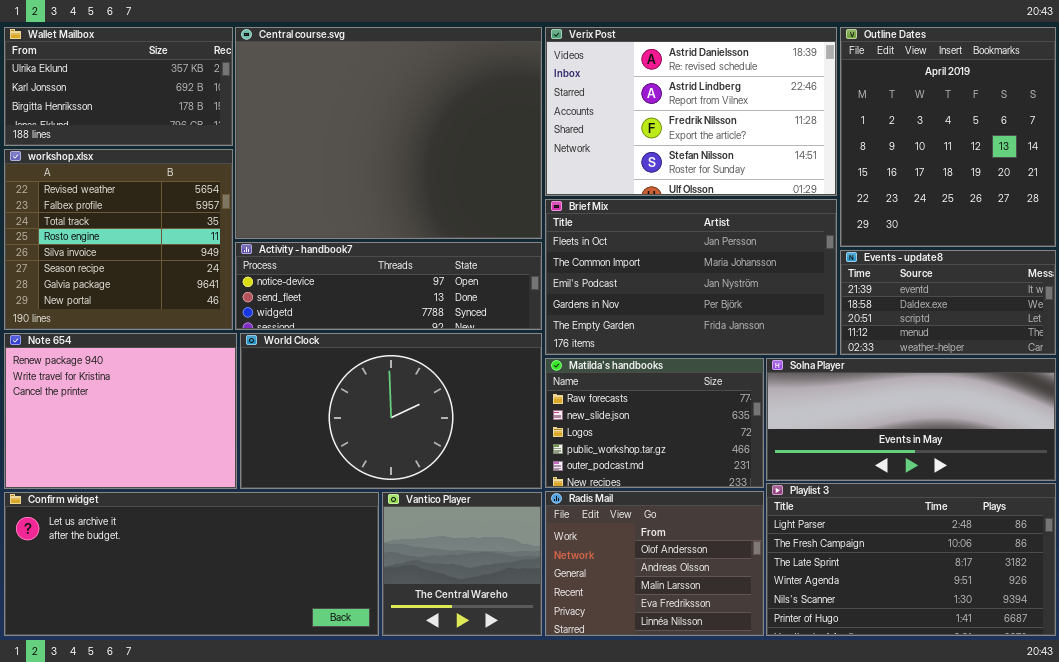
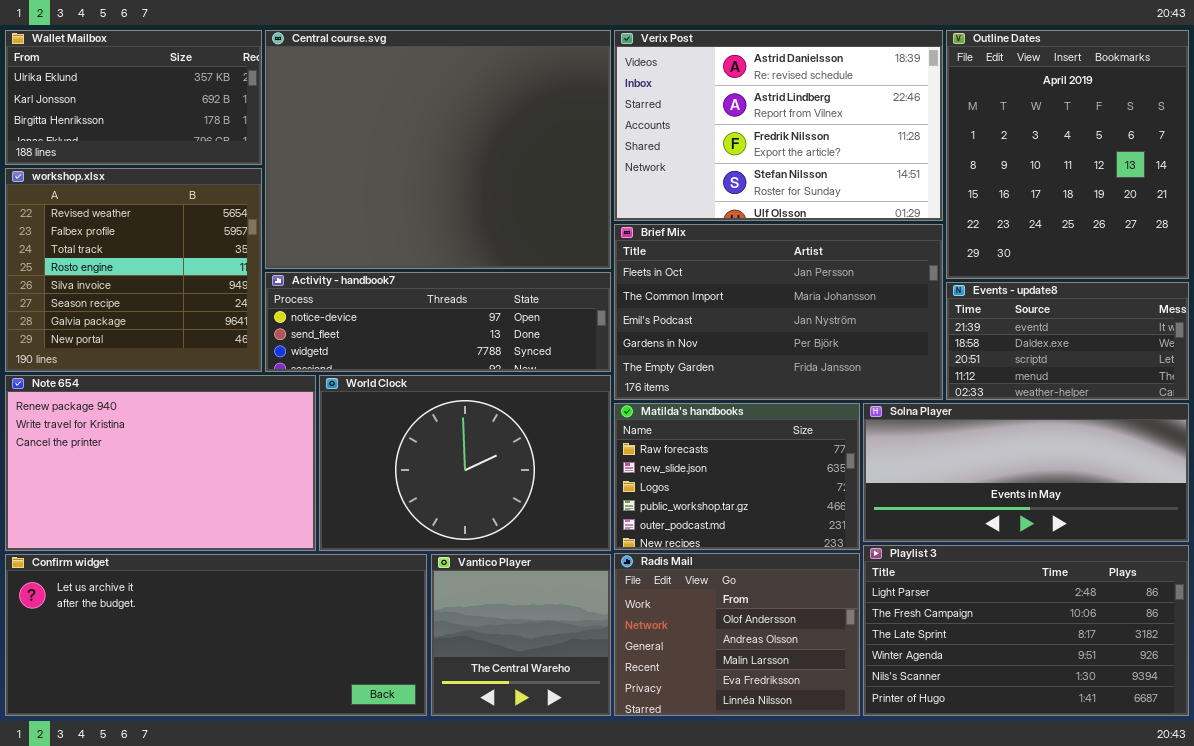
Note 654: [4,333,237,489] -> [5,375,316,551], resized
World Clock: [240,333,542,489] -> [319,375,611,551], resized

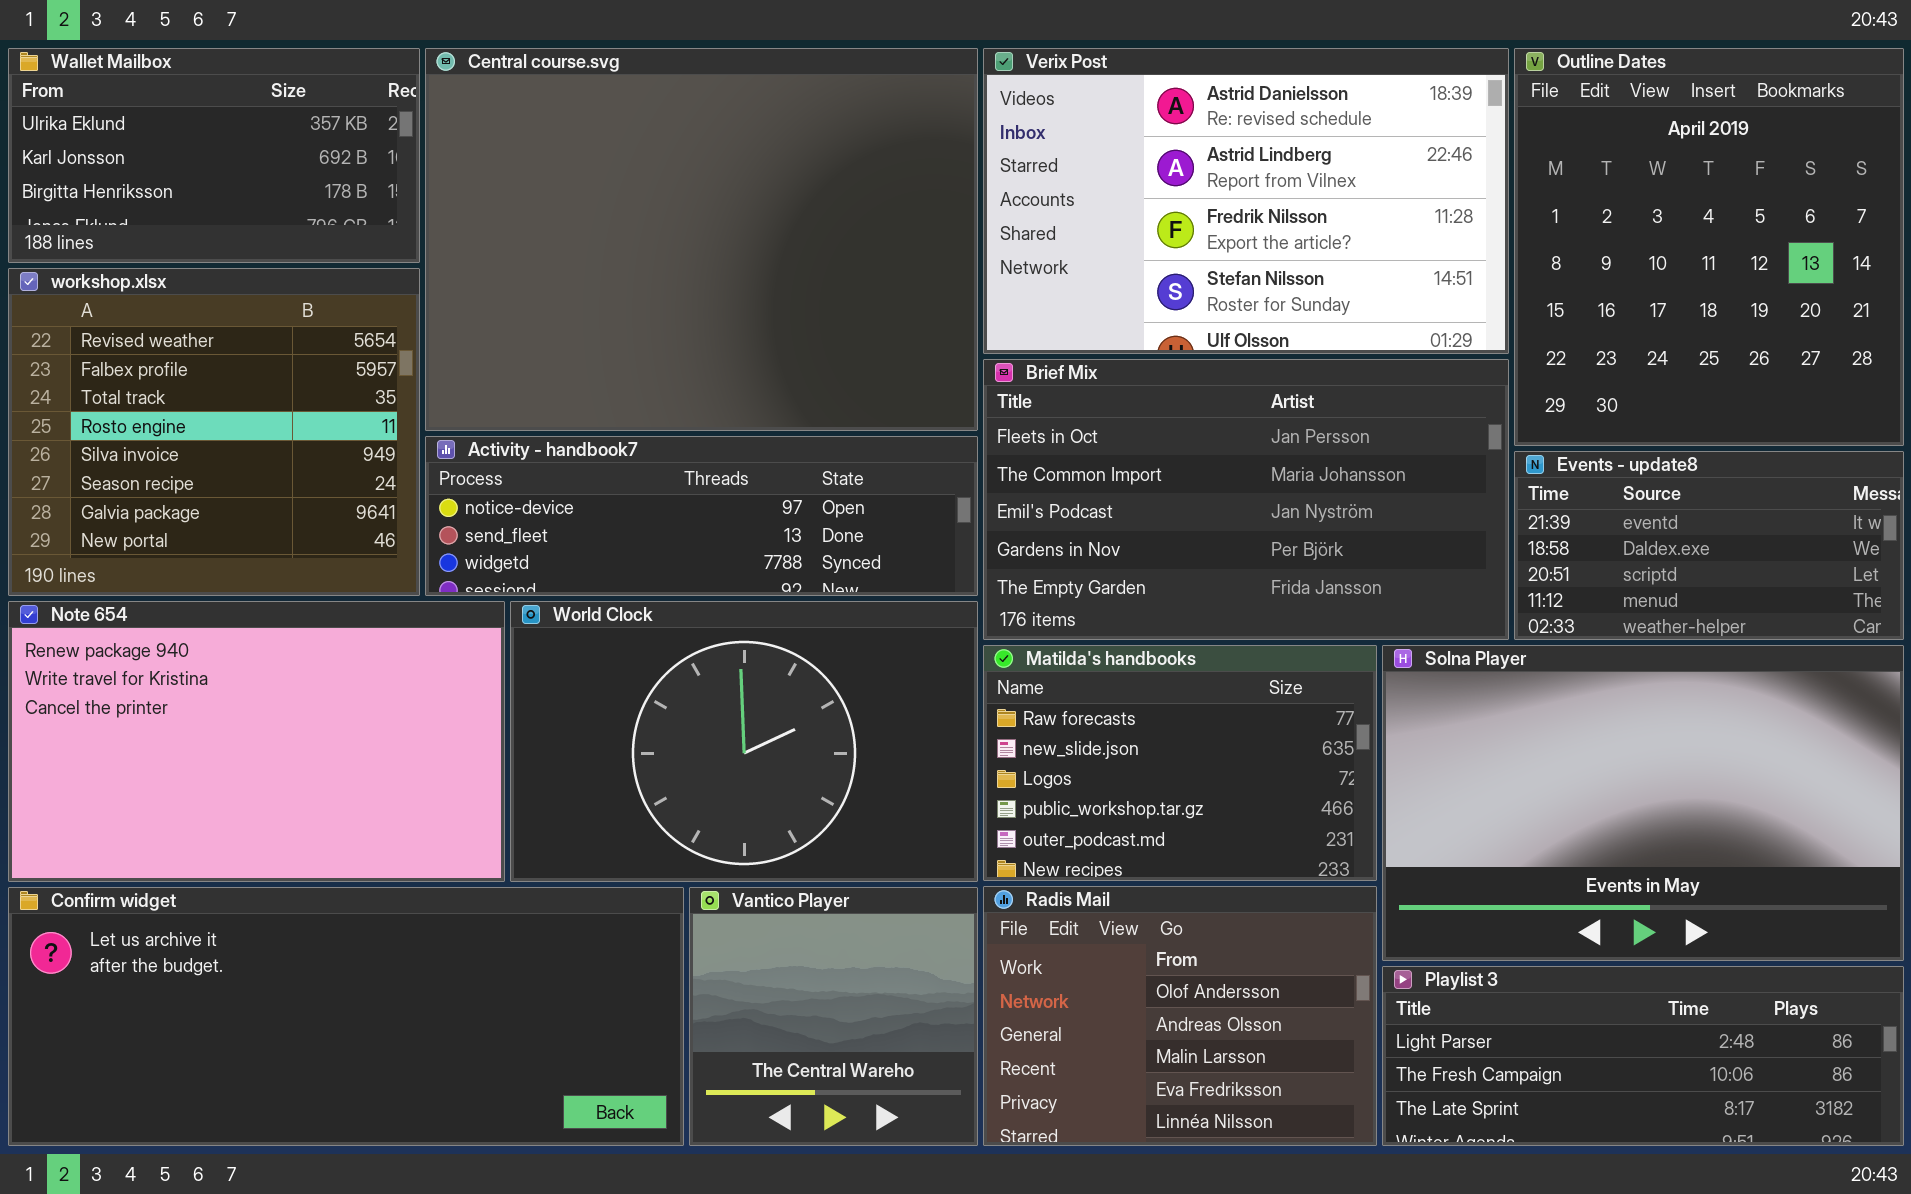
Solna Player: [863,403,1189,542] -> [1382,645,1904,961], resized
Playlist 3: [863,545,1189,716] -> [1382,966,1904,1146], resized

